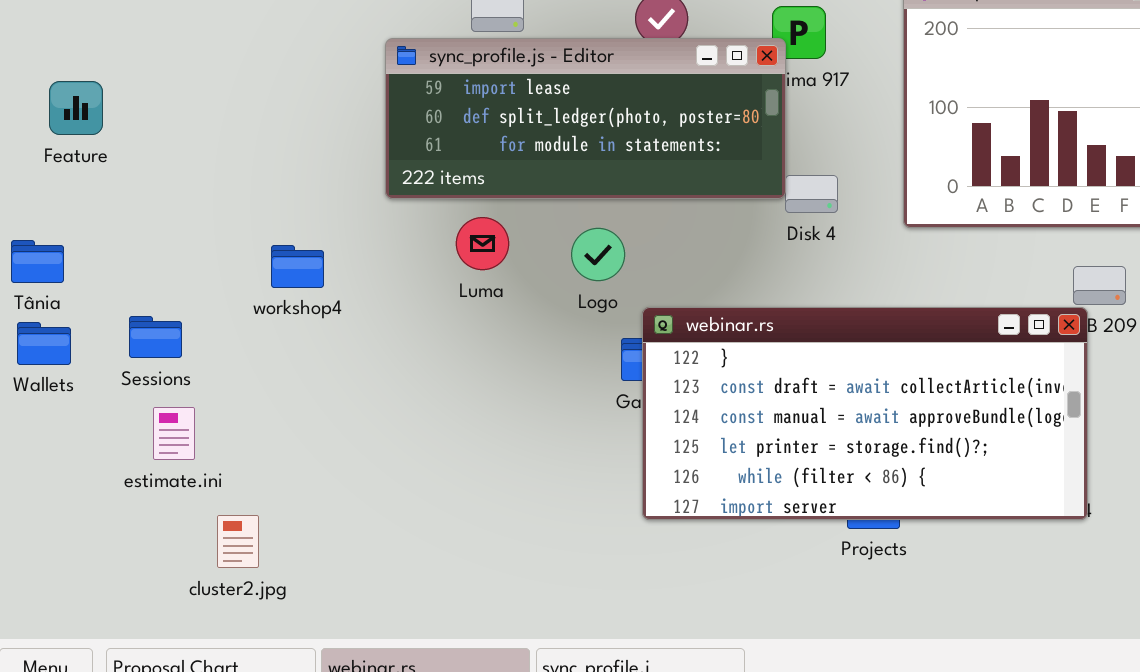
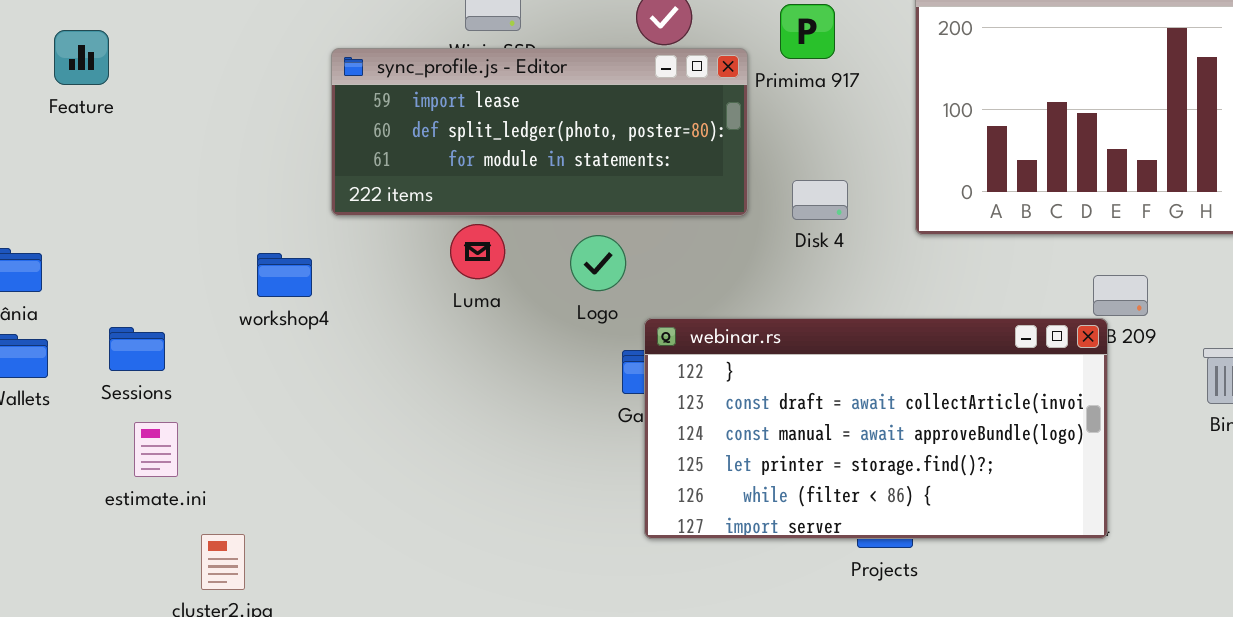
sync_profile.js - Editor: [385,38,786,199] -> [331,48,748,216], moved
Feature: [49,81,103,135] -> [54,30,109,85], moved

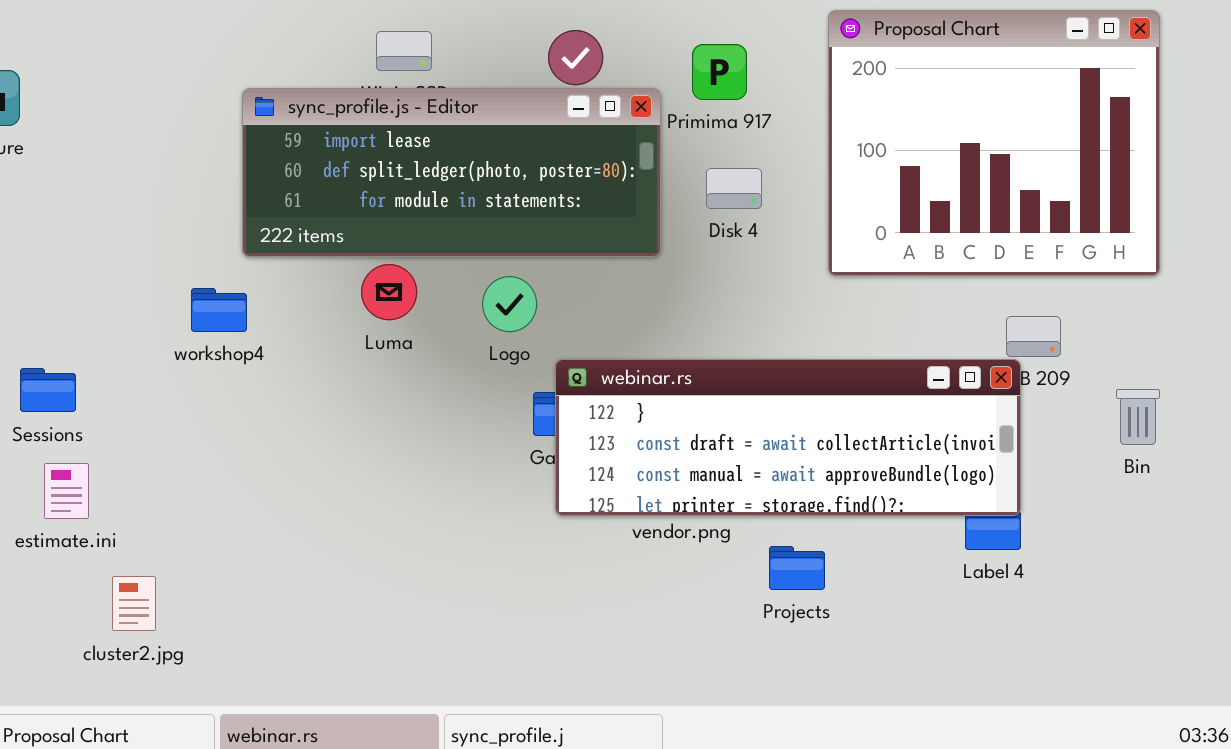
Disk 4: [792,180,848,220] -> [706,168,762,209], moved
workshop4: [257,253,312,297] -> [191,288,247,332], moved
webinar.rs: [644,318,1108,539] -> [555,359,1021,516], resized

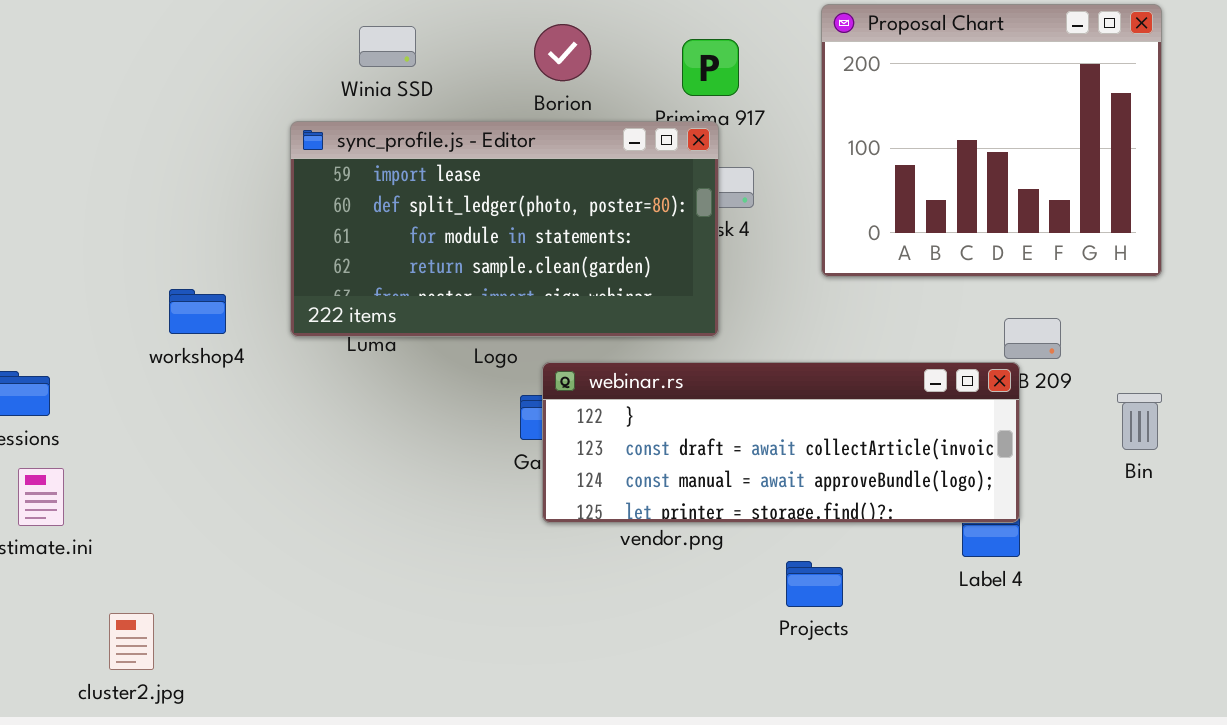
sync_profile.js - Editor: [242,88,661,257] -> [290,121,719,337], moved, resized
Projects: [769,546,825,590] -> [786,561,843,607], moved
cluster2.jpg: [112,576,156,631] -> [109,613,154,670], moved

